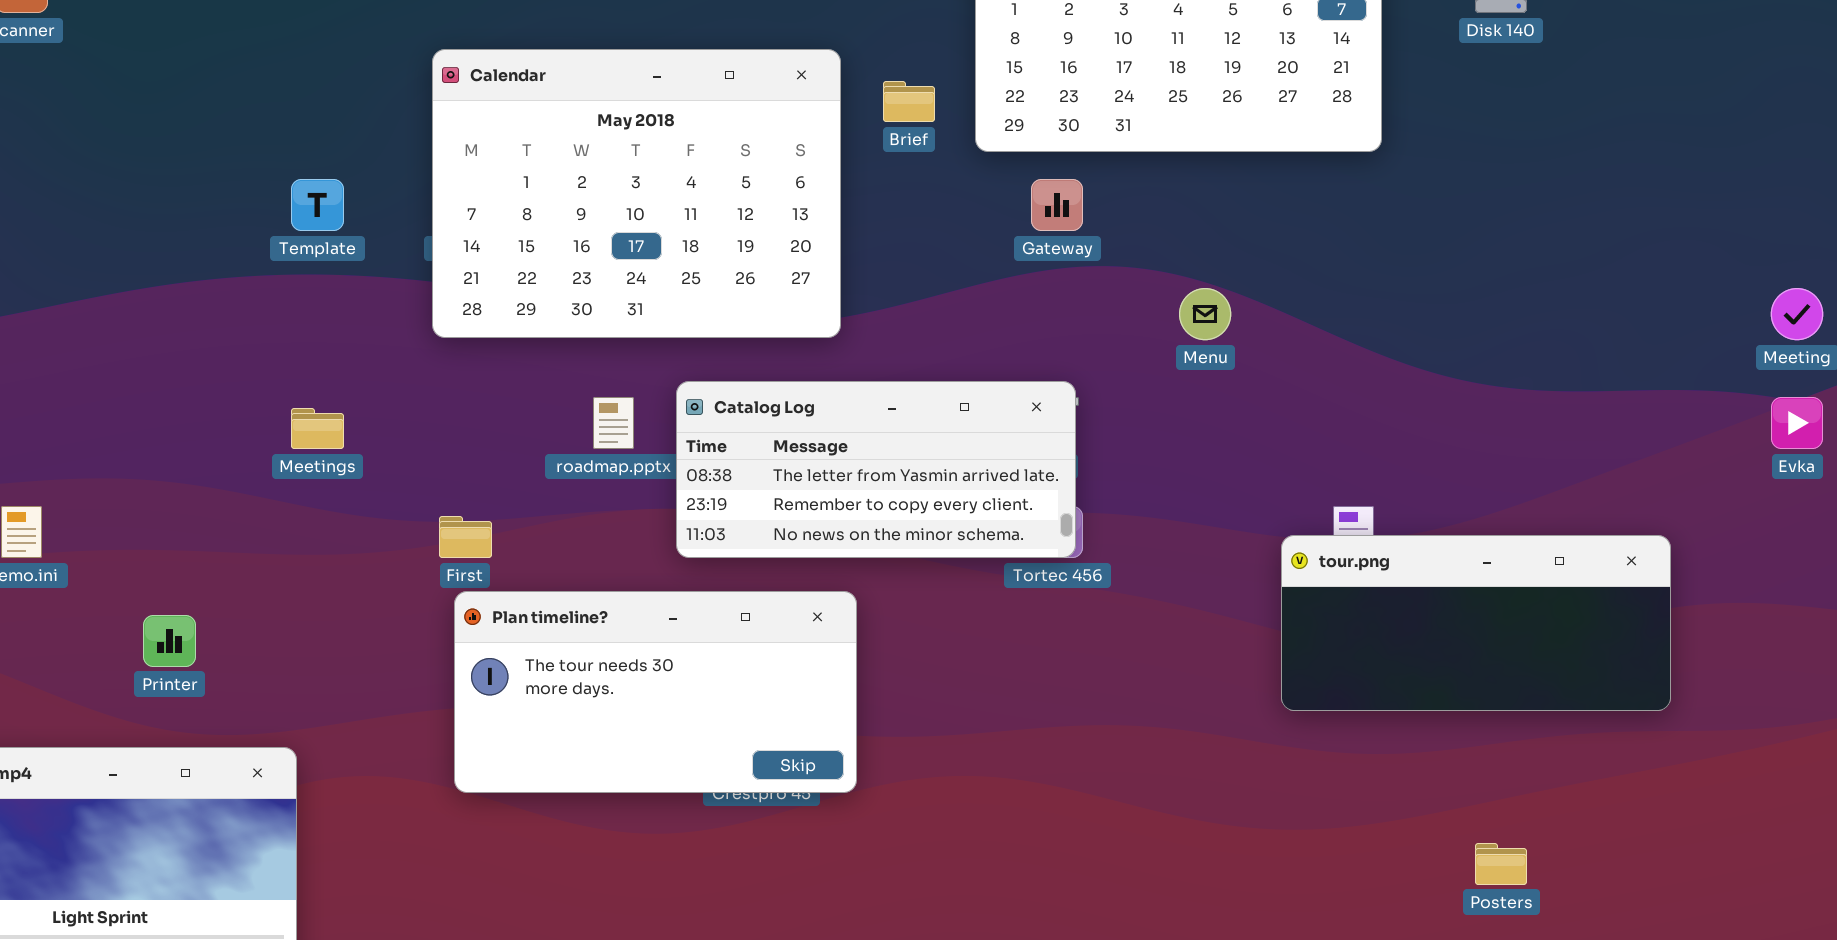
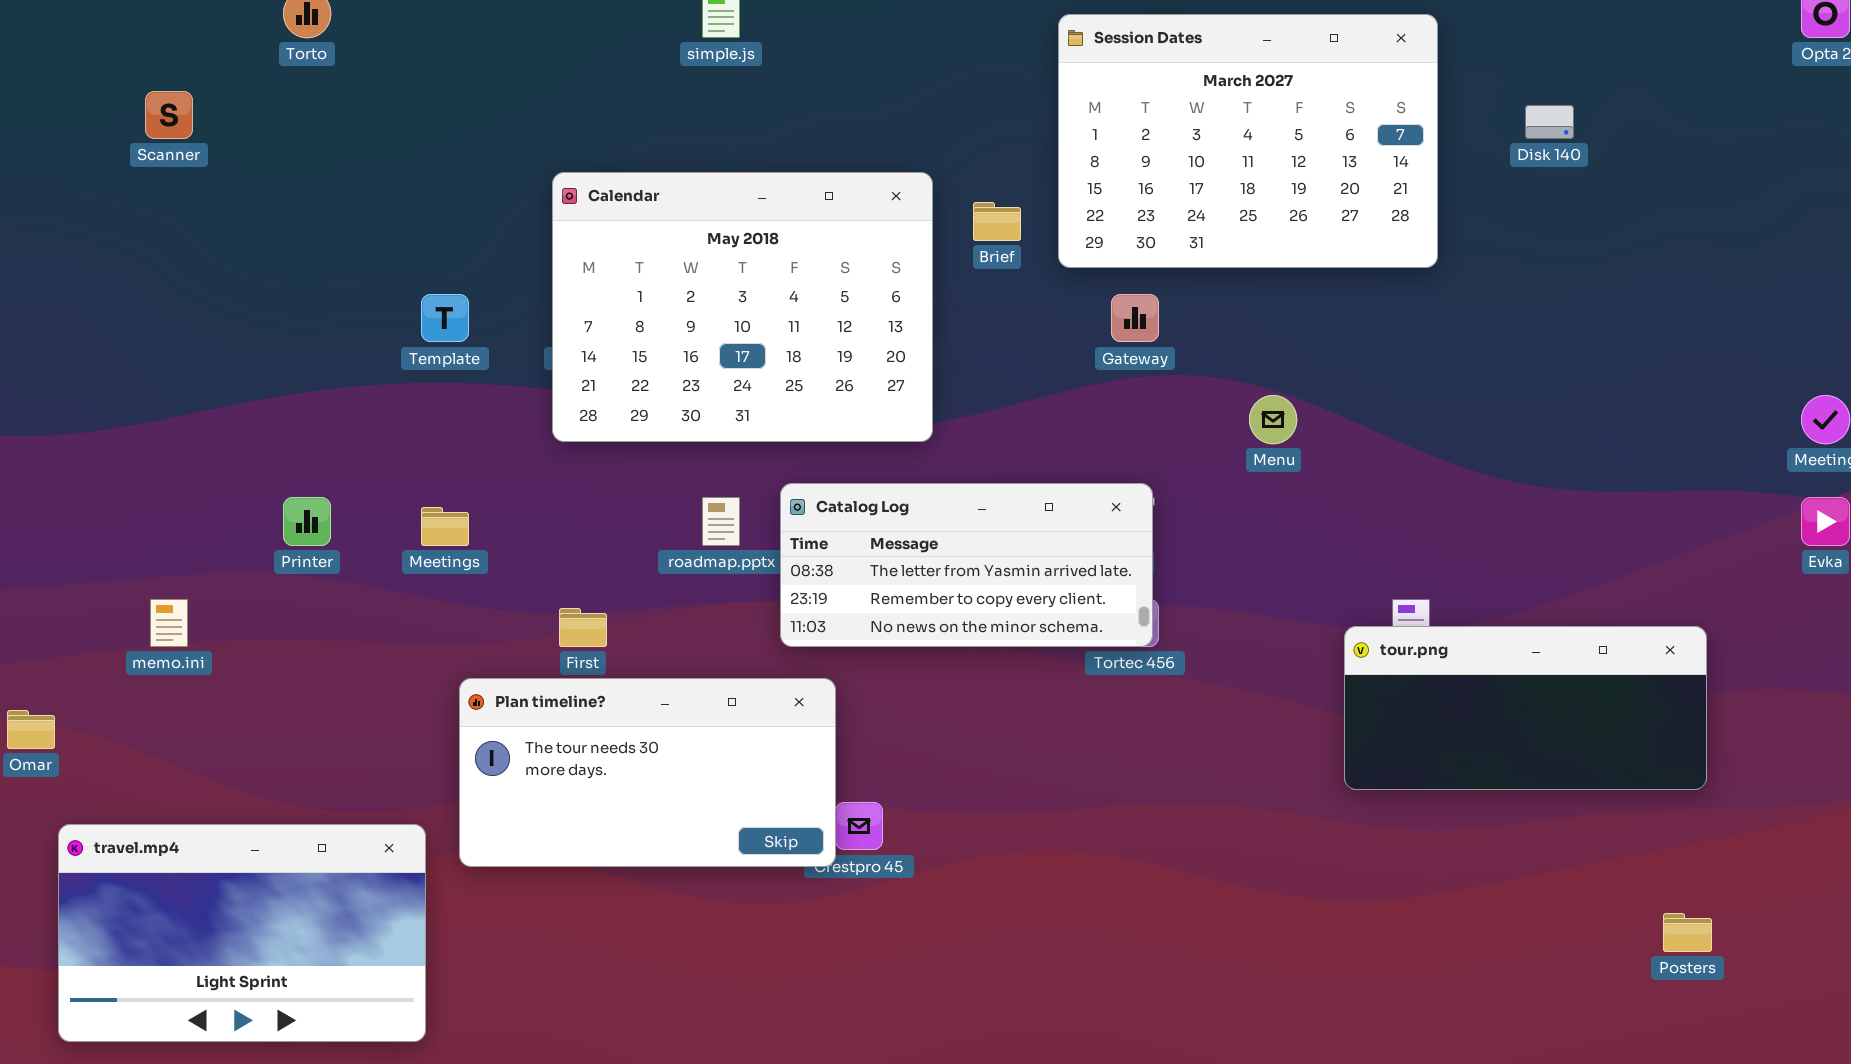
Plan timeline?: [454,591,857,793] -> [459,678,836,867], moved
Printer: [143,615,196,667] -> [283,497,331,546], moved
Posters: [1475,843,1527,885] -> [1663,913,1712,952], moved

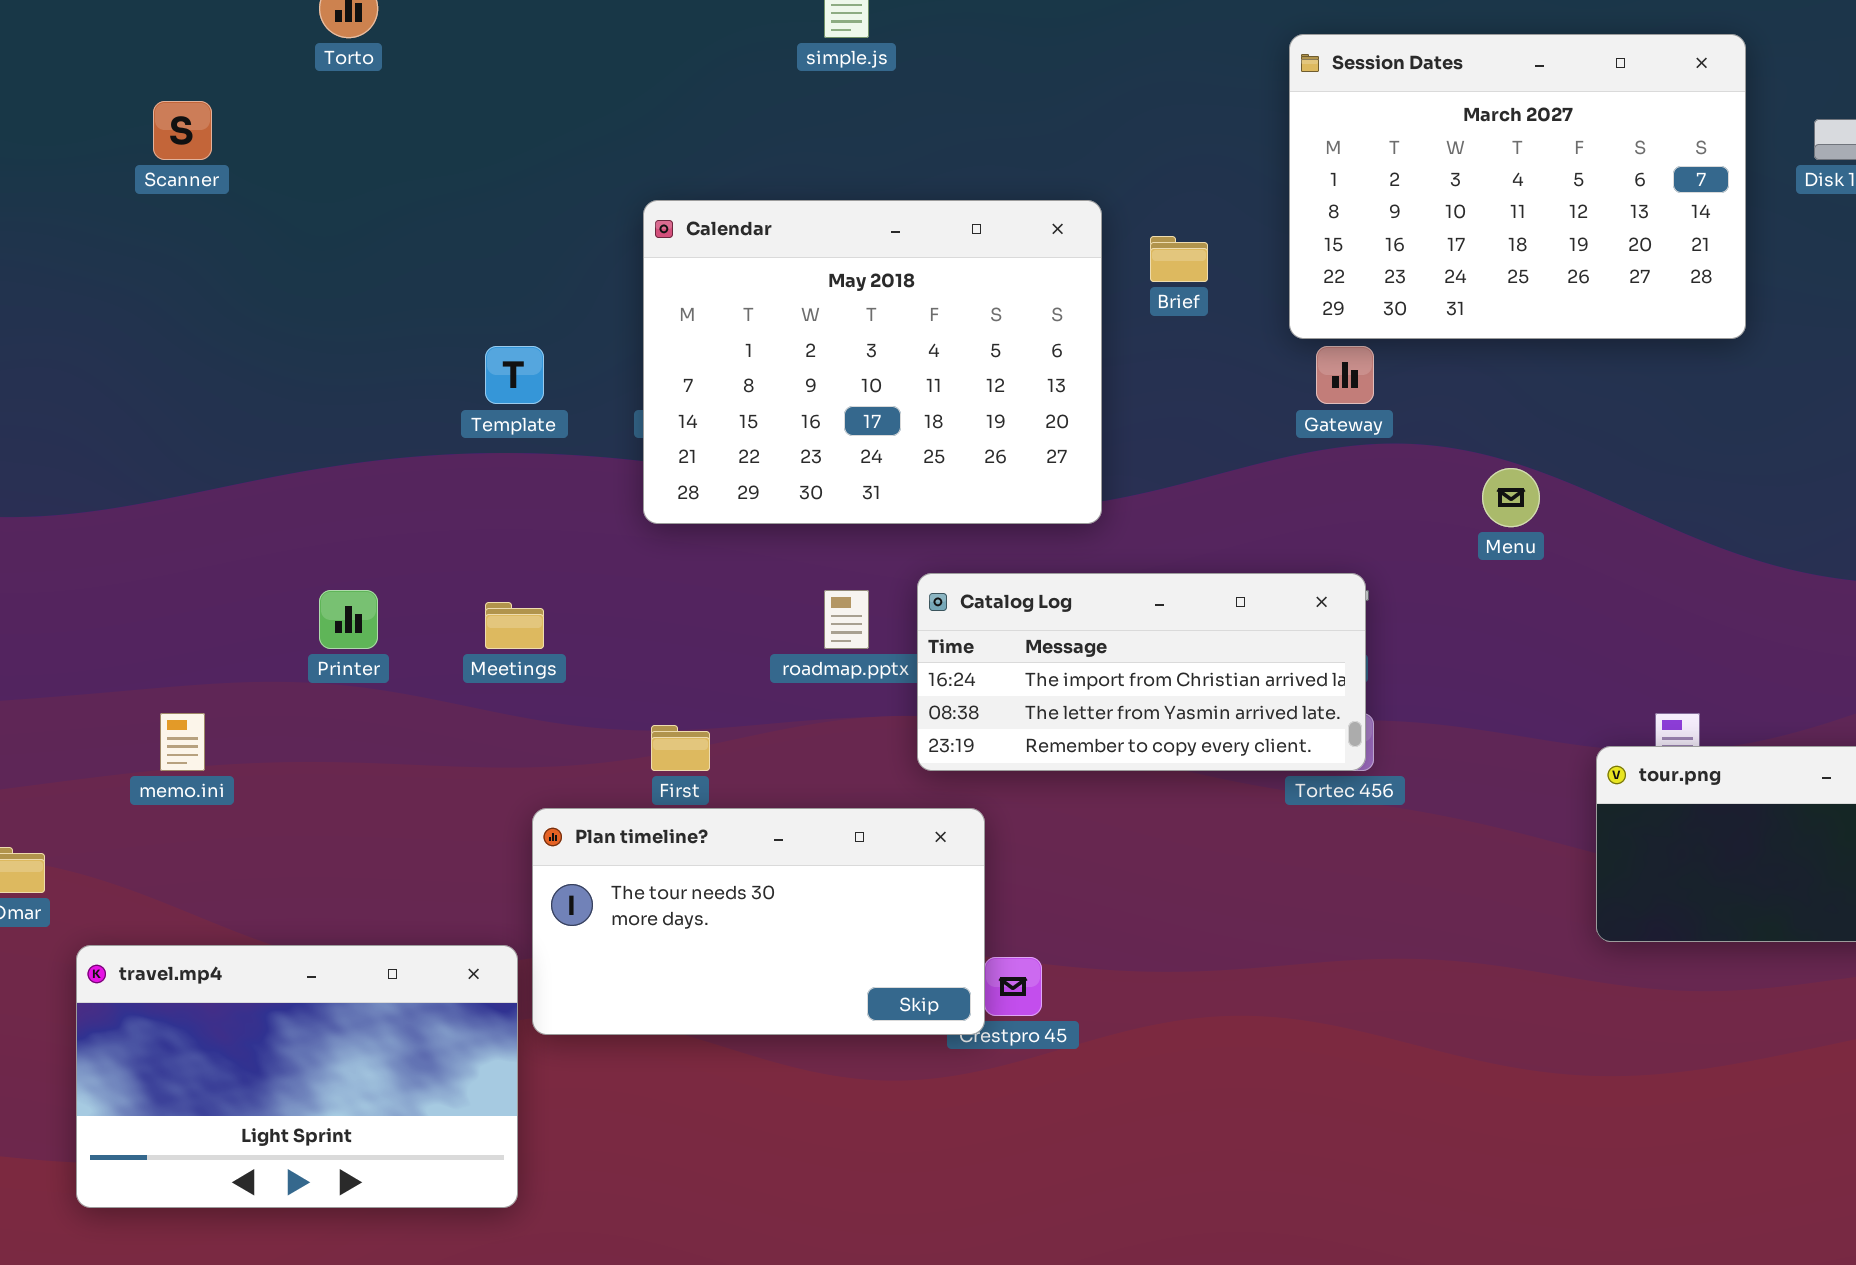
Session Dates: [1058,14,1438,268] -> [1289,34,1746,339], moved
Catalog Log: [780,483,1153,647] -> [917,573,1366,771], scrolled up 1 row
travel.mp4: [58,824,426,1042] -> [76,945,518,1208], moved

